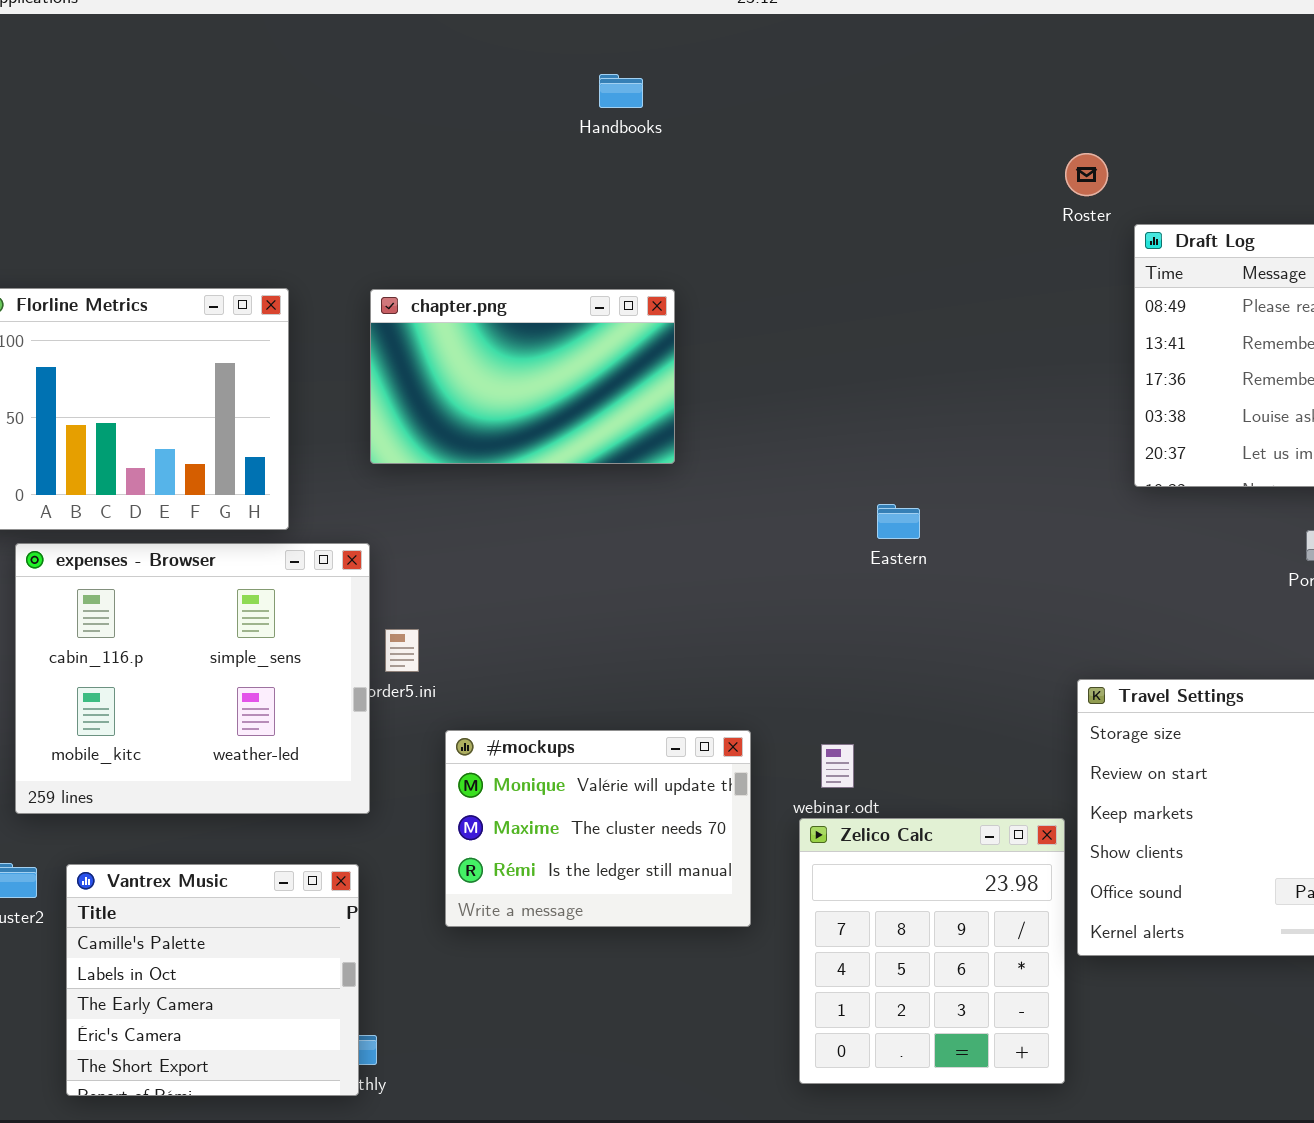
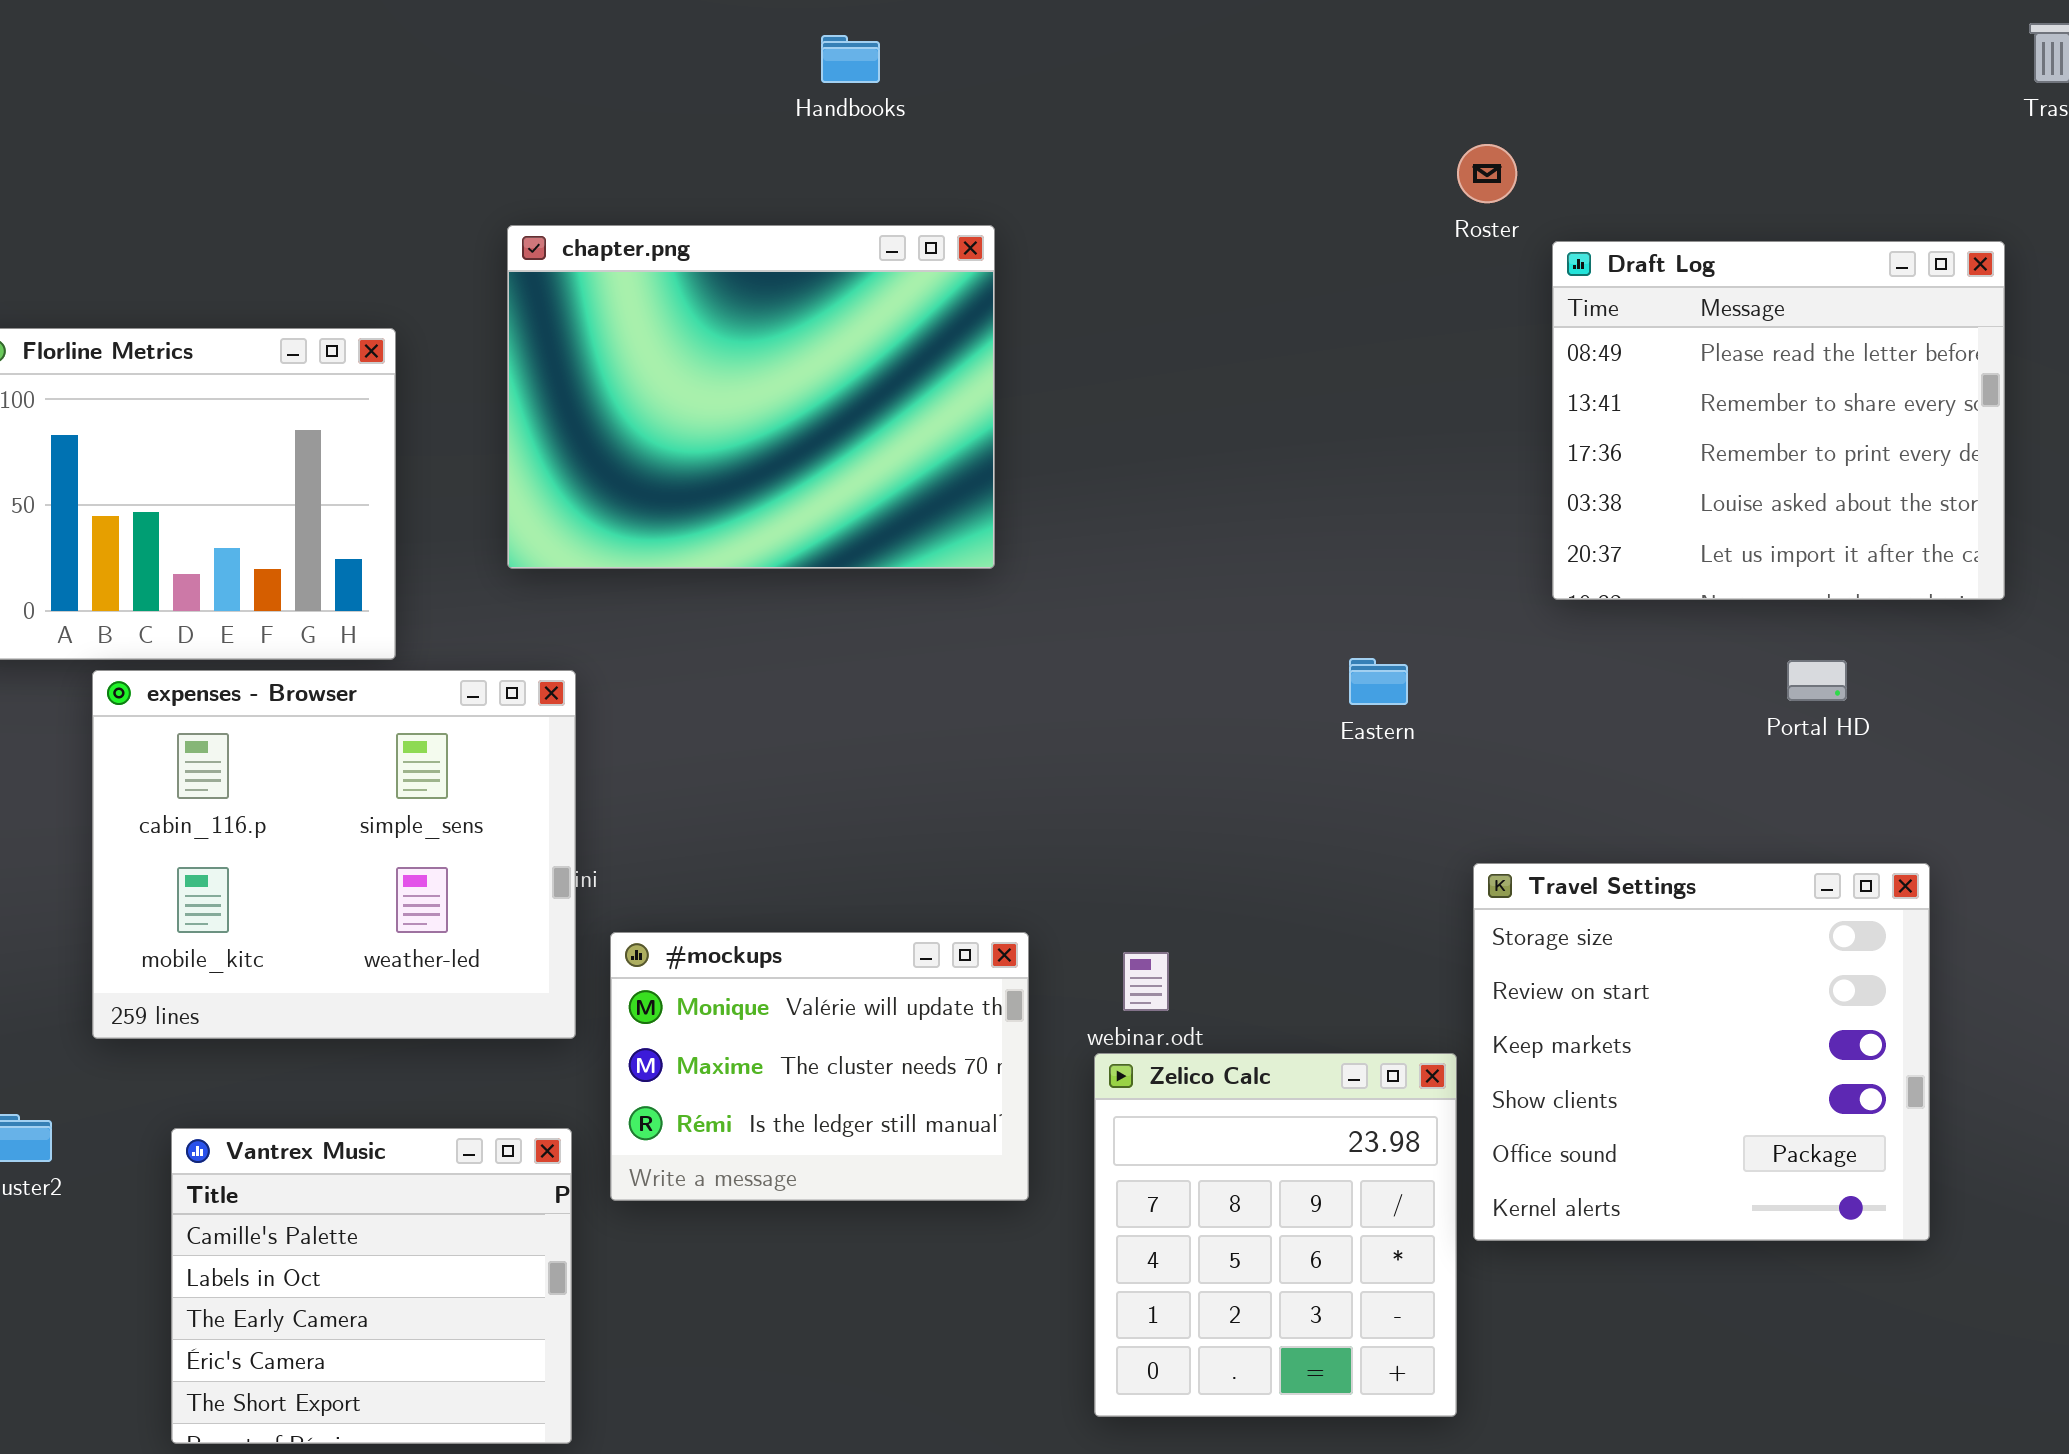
chapter.png: [370,289,675,464] -> [507,225,995,569], resized
Eastern: [877,504,920,539] -> [1349,658,1408,705], moved
expenses - Browser: [15,543,370,814] -> [92,670,576,1039], moved
Vantrex Music: [66,864,359,1096] -> [171,1128,572,1444], moved

